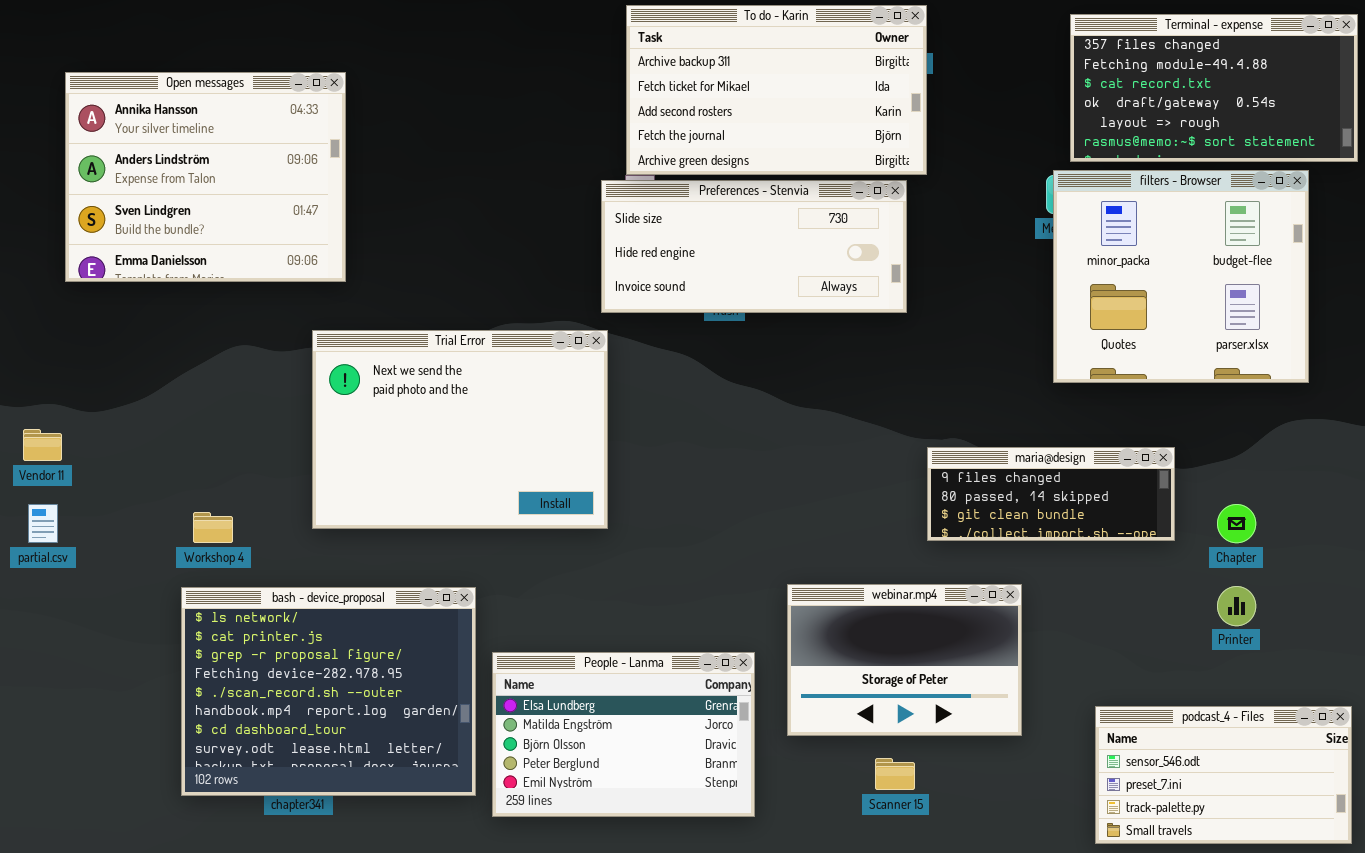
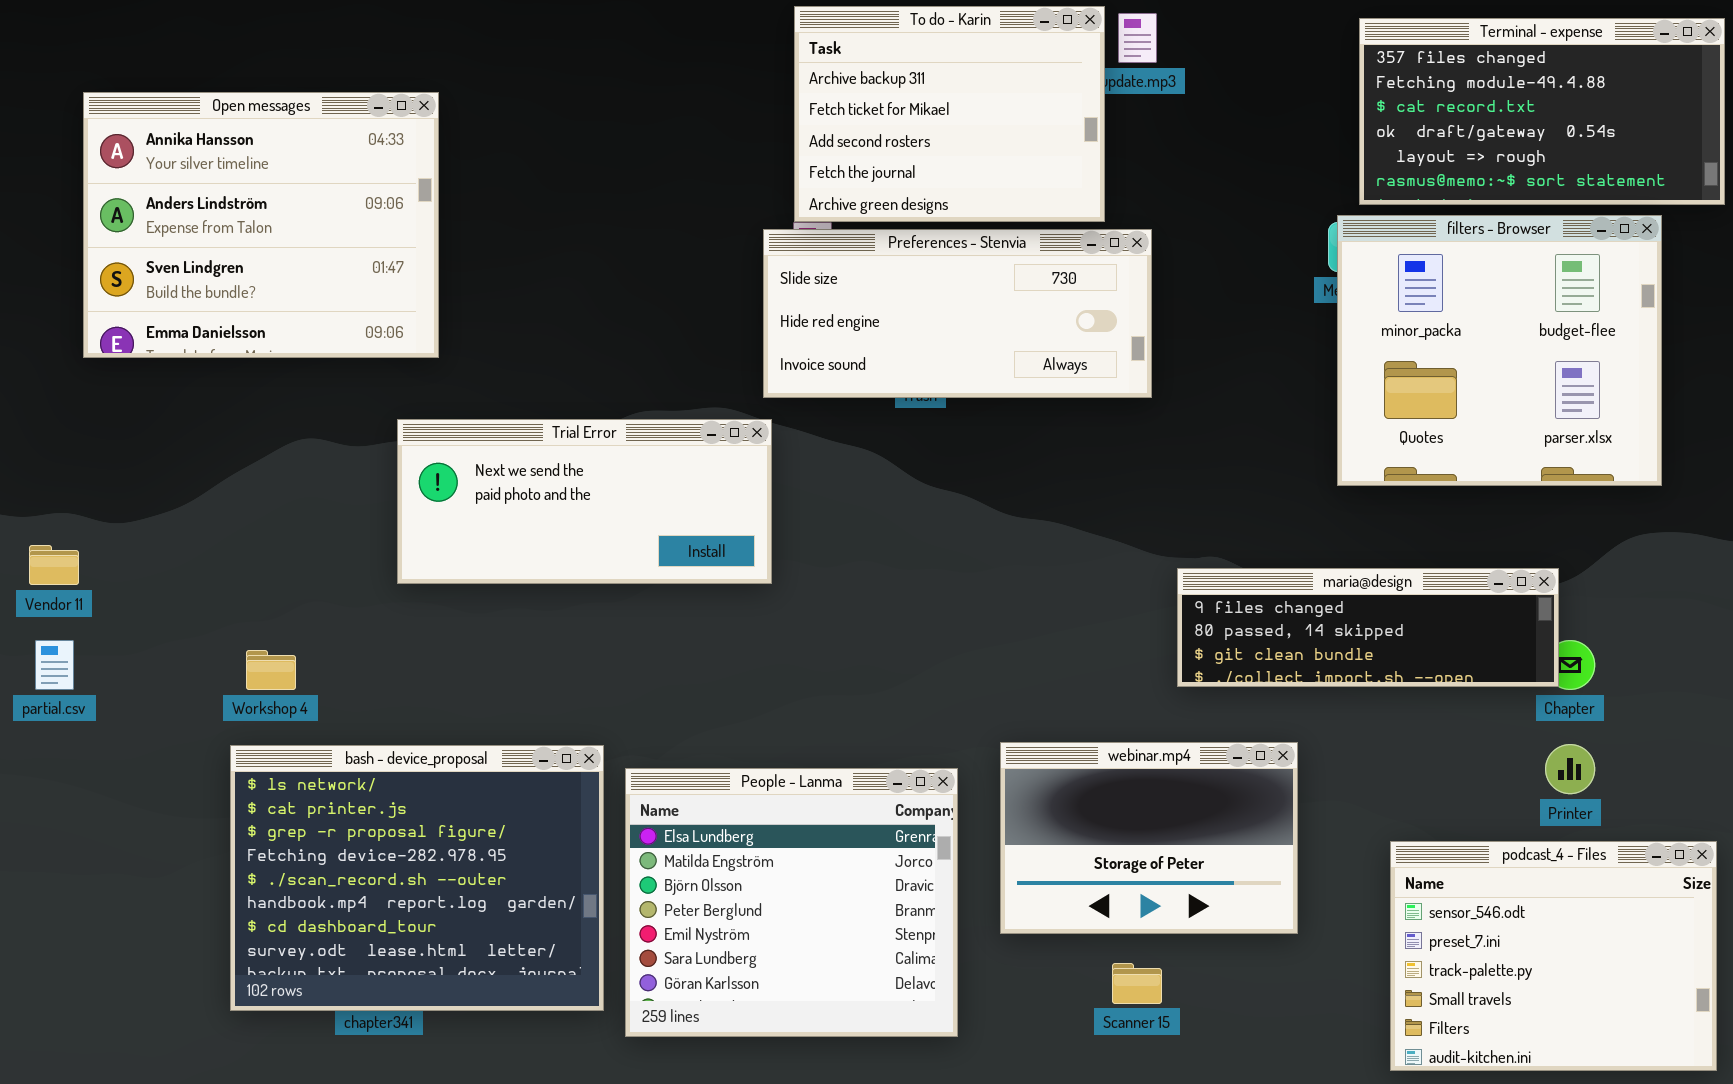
To do - Karin: [626,5,927,175] -> [794,6,1105,222], resized
Trial Error: [312,330,608,529] -> [397,419,772,584], resized
maria@design: [927,447,1175,541] -> [1177,568,1559,687], resized
People - Lanma: [492,652,755,817] -> [625,768,958,1037], resized
podcast_4 - Files: [1095,706,1352,844] -> [1390,841,1717,1071], resized

